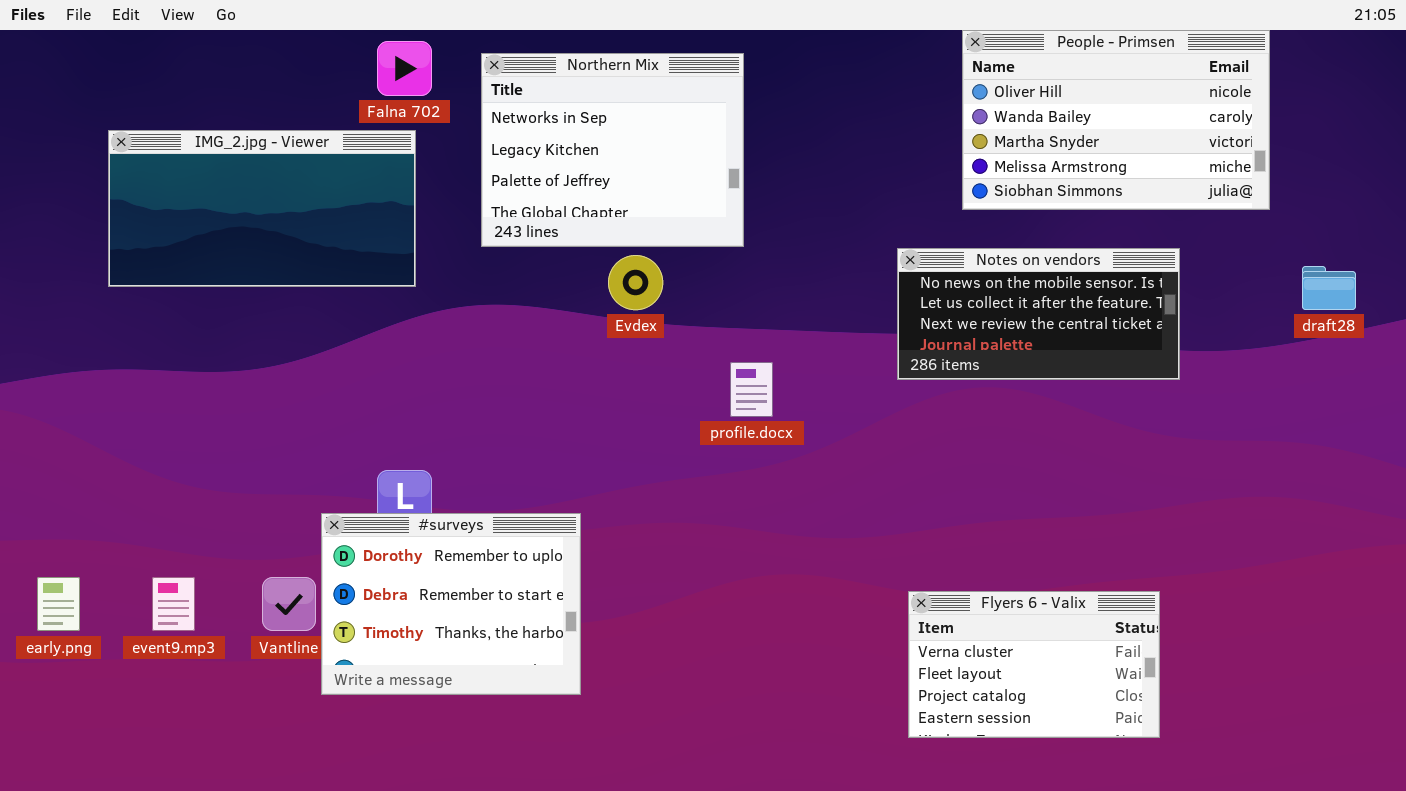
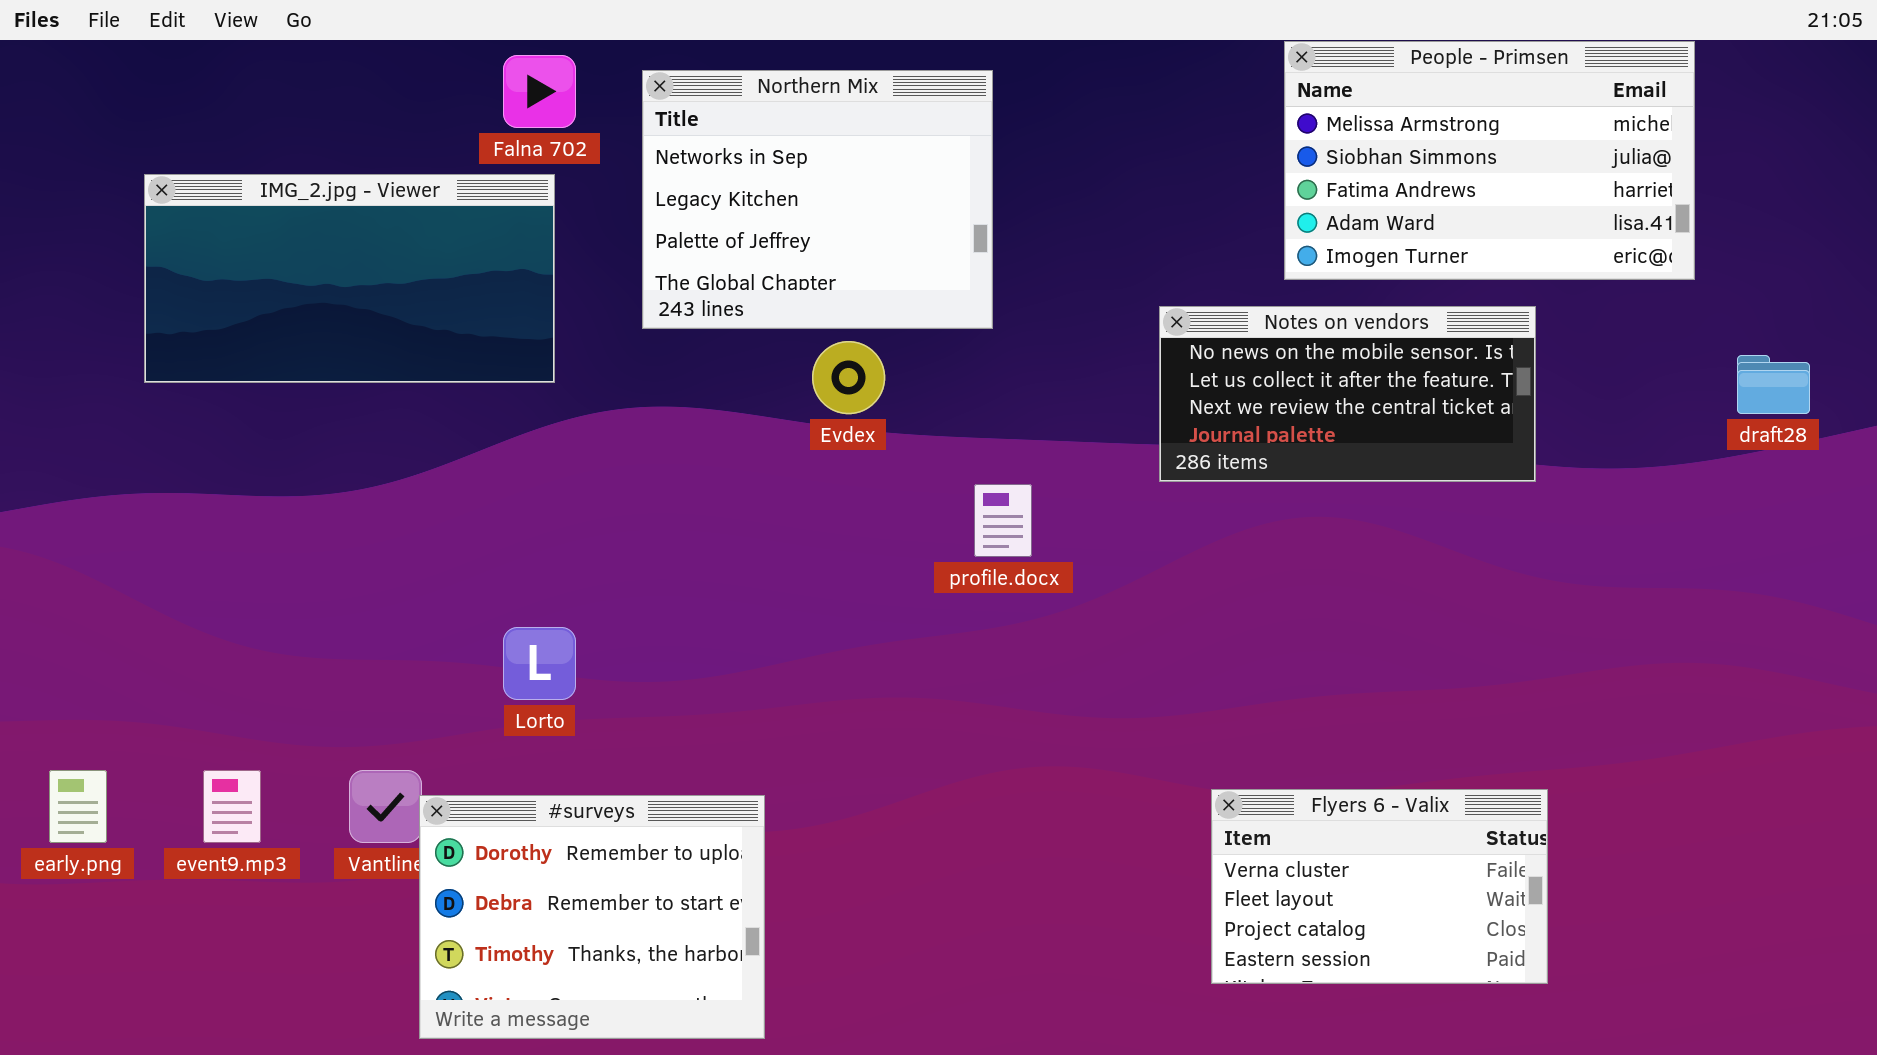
People - Primsen: [962,30,1270,210] -> [1284,41,1695,280], scrolled down 3 rows
Notes on vendors: [897,248,1180,380] -> [1159,306,1536,482], moved
#surveys: [321,513,581,695] -> [419,795,765,1039], moved

